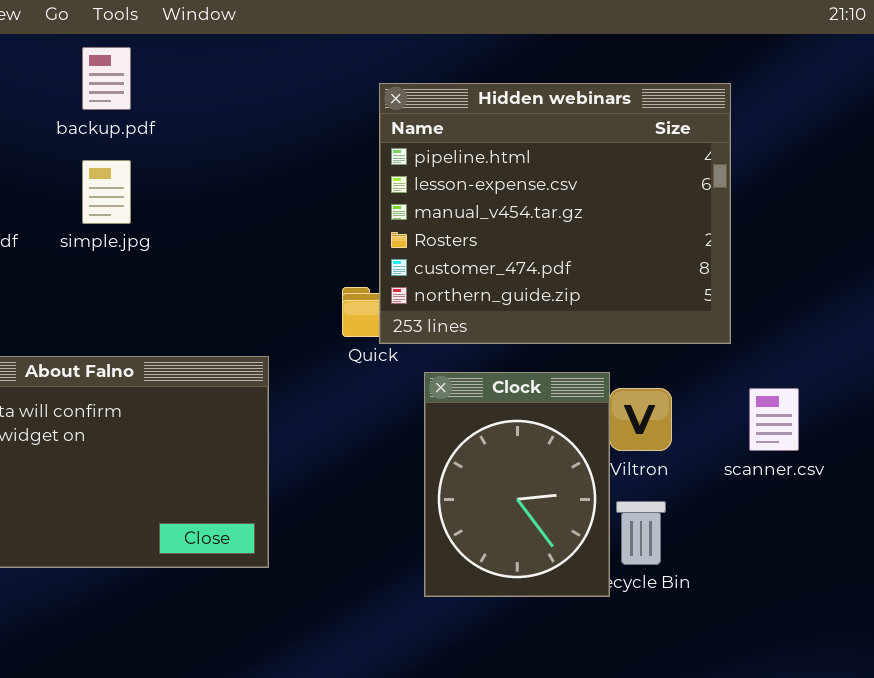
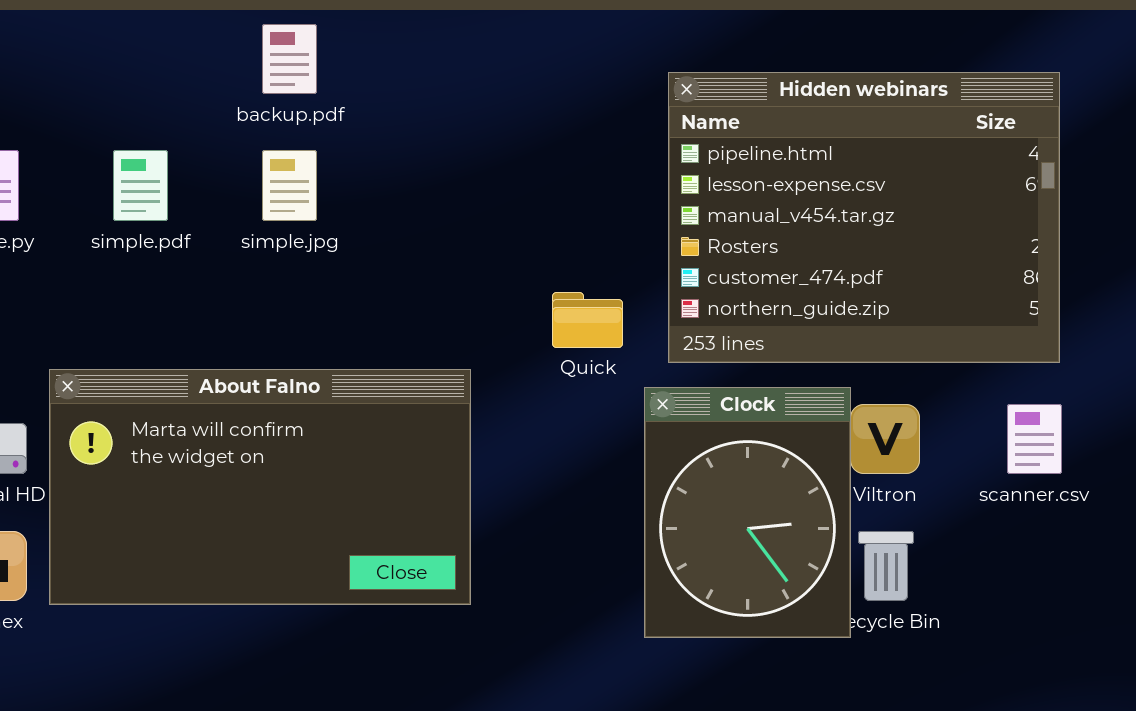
Hidden webinars: [379,83,731,344] -> [668,72,1060,363], moved

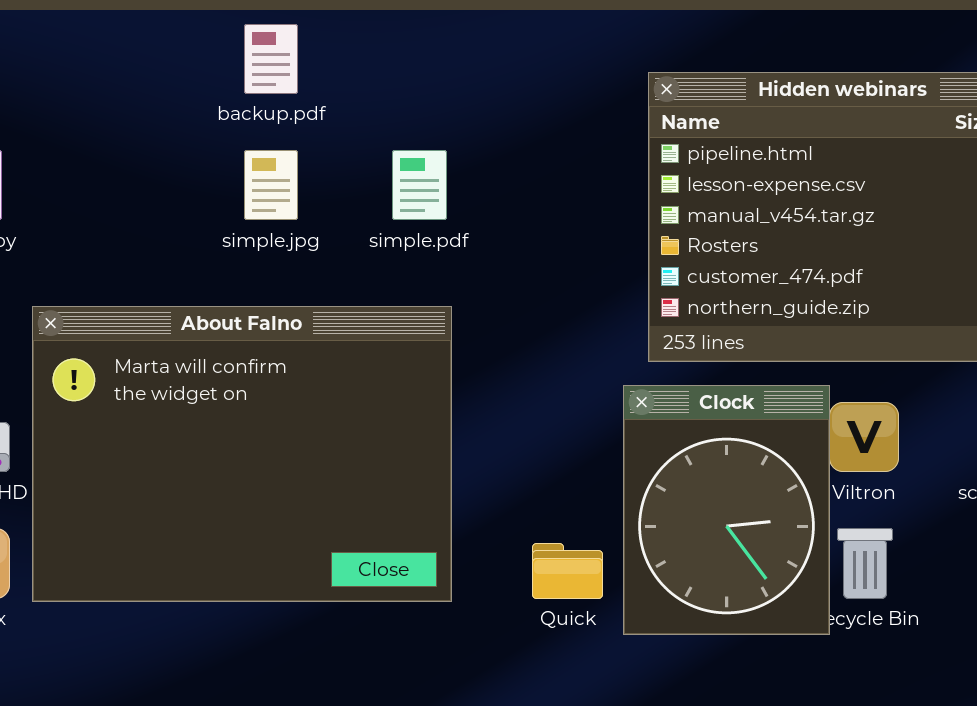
simple.pdf: [113,150,168,221] -> [392,150,447,220], moved
Quick: [552,292,623,348] -> [532,543,603,599], moved
About Falno: [49,369,471,605] -> [32,306,452,602], resized

